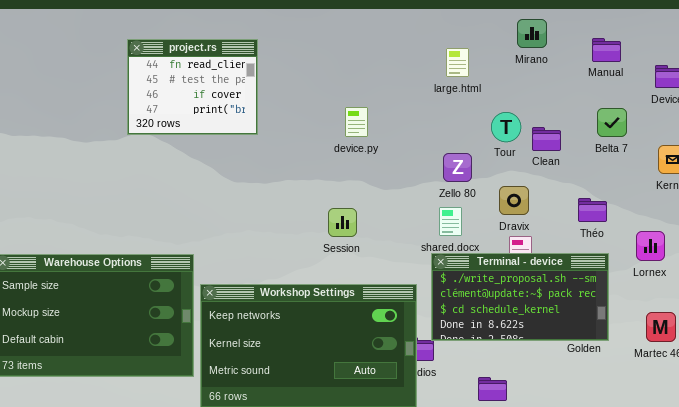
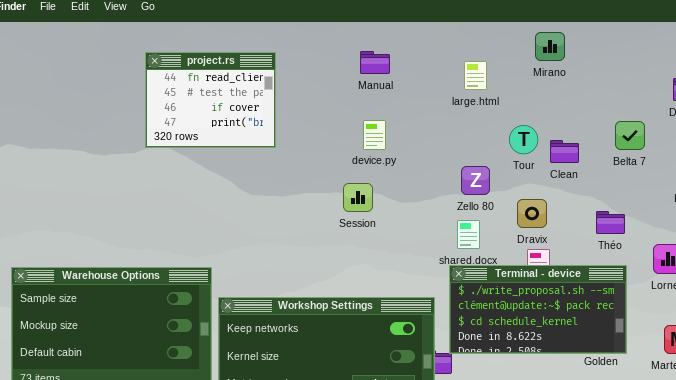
Manual: [592,38,621,62] -> [360,51,390,74], moved
Session: [328,208,357,237] -> [343,183,373,212], moved

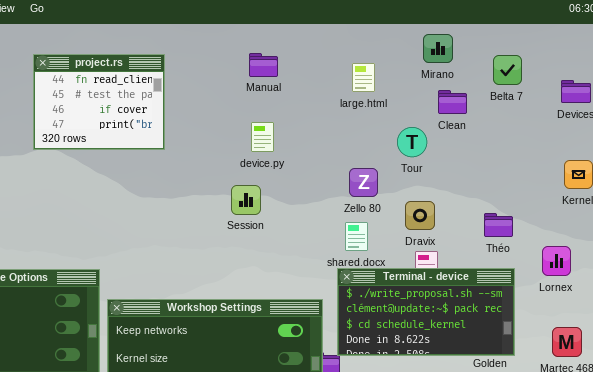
Belta 7: [615,121,645,150] -> [493,55,522,85], moved
Clean: [550,140,579,163] -> [438,90,467,114], moved

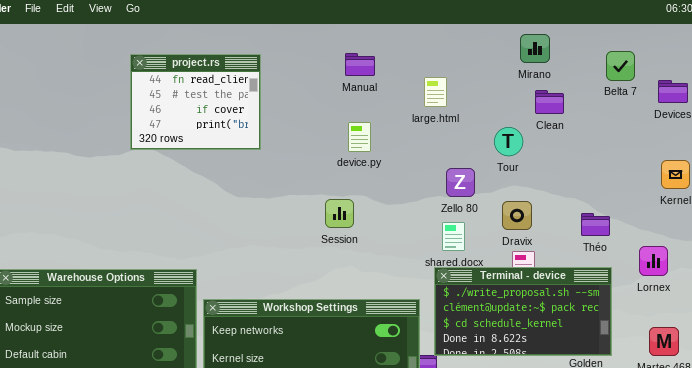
Belta 7: [493,55,522,85] -> [606,51,635,81], moved
large.html: [352,63,375,92] -> [424,77,447,107], moved
Session: [231,185,261,215] -> [325,199,354,228], moved

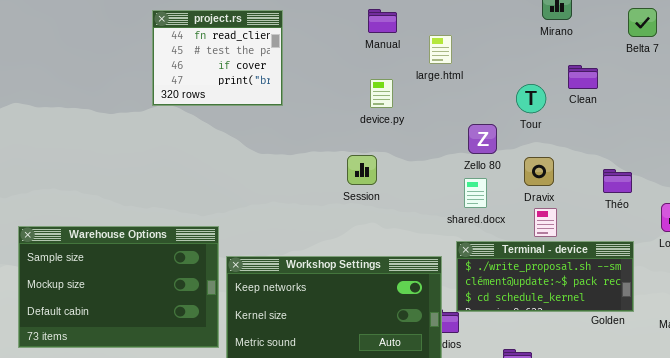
large.html: [424,77,447,107] -> [429,35,452,64], moved
Clean: [535,90,564,114] -> [568,65,598,89], moved
Terminal - device: [434,267,612,356] -> [456,241,634,312], resized

